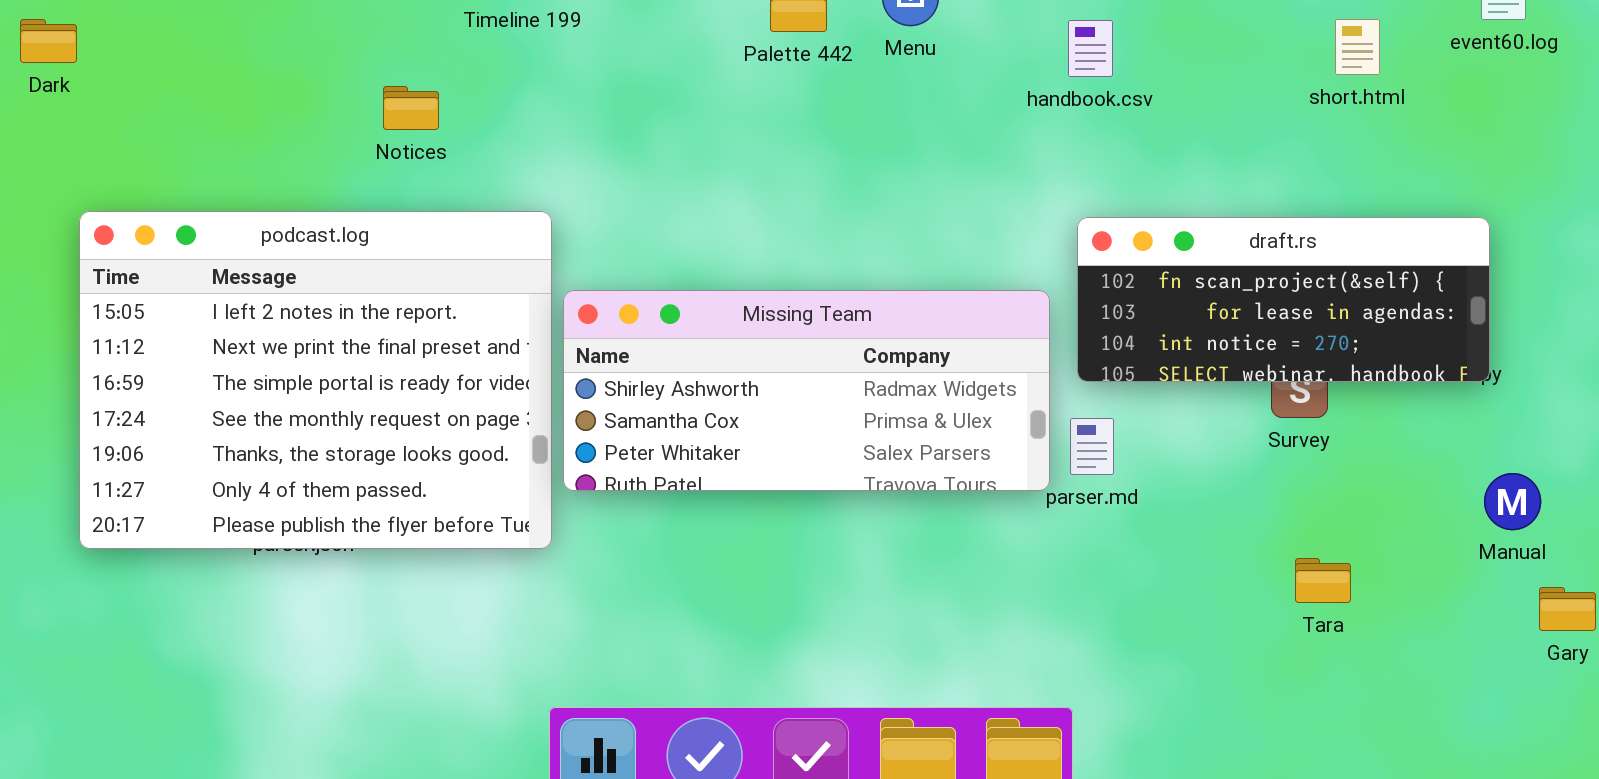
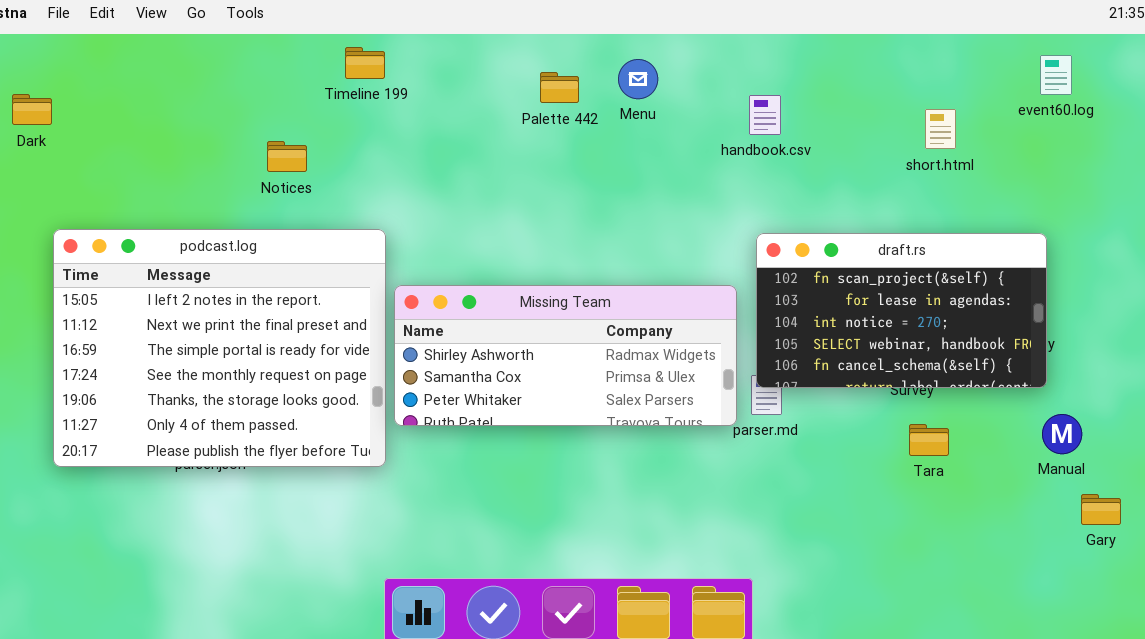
short.html: [1335,19,1380,75] -> [925,109,956,149], moved
draft.rs: [1077,217,1490,382] -> [756,233,1047,388], resized
Tara: [1295,558,1351,603] -> [909,424,949,456], moved

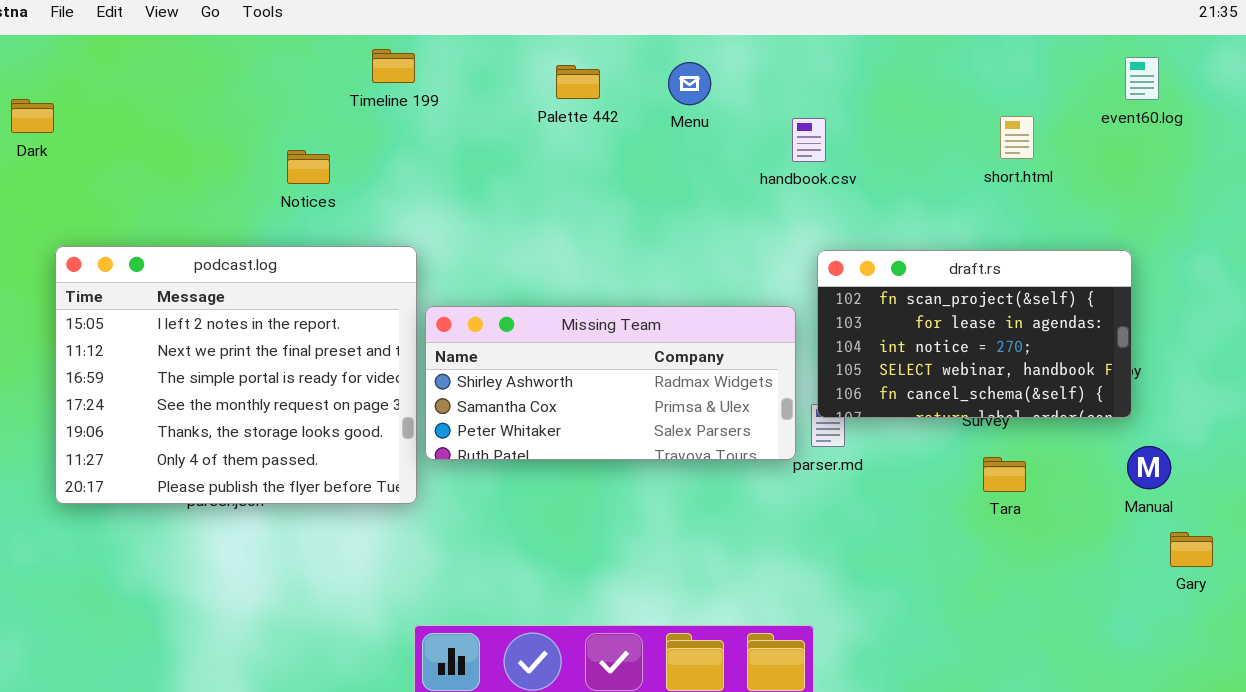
Palette 442: [540,72,579,103] -> [556,65,600,99], moved
handbook.csv: [749,95,781,135] -> [792,118,826,162], moved

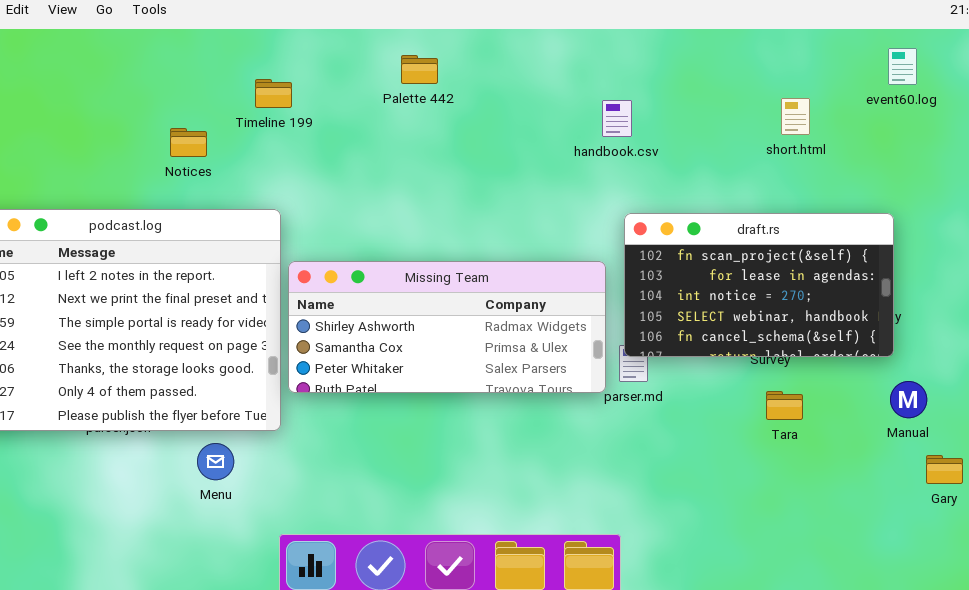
Timeline 199: [372,49,415,83] -> [255,79,292,108], moved
Menu: [668,62,711,105] -> [197,443,234,480], moved

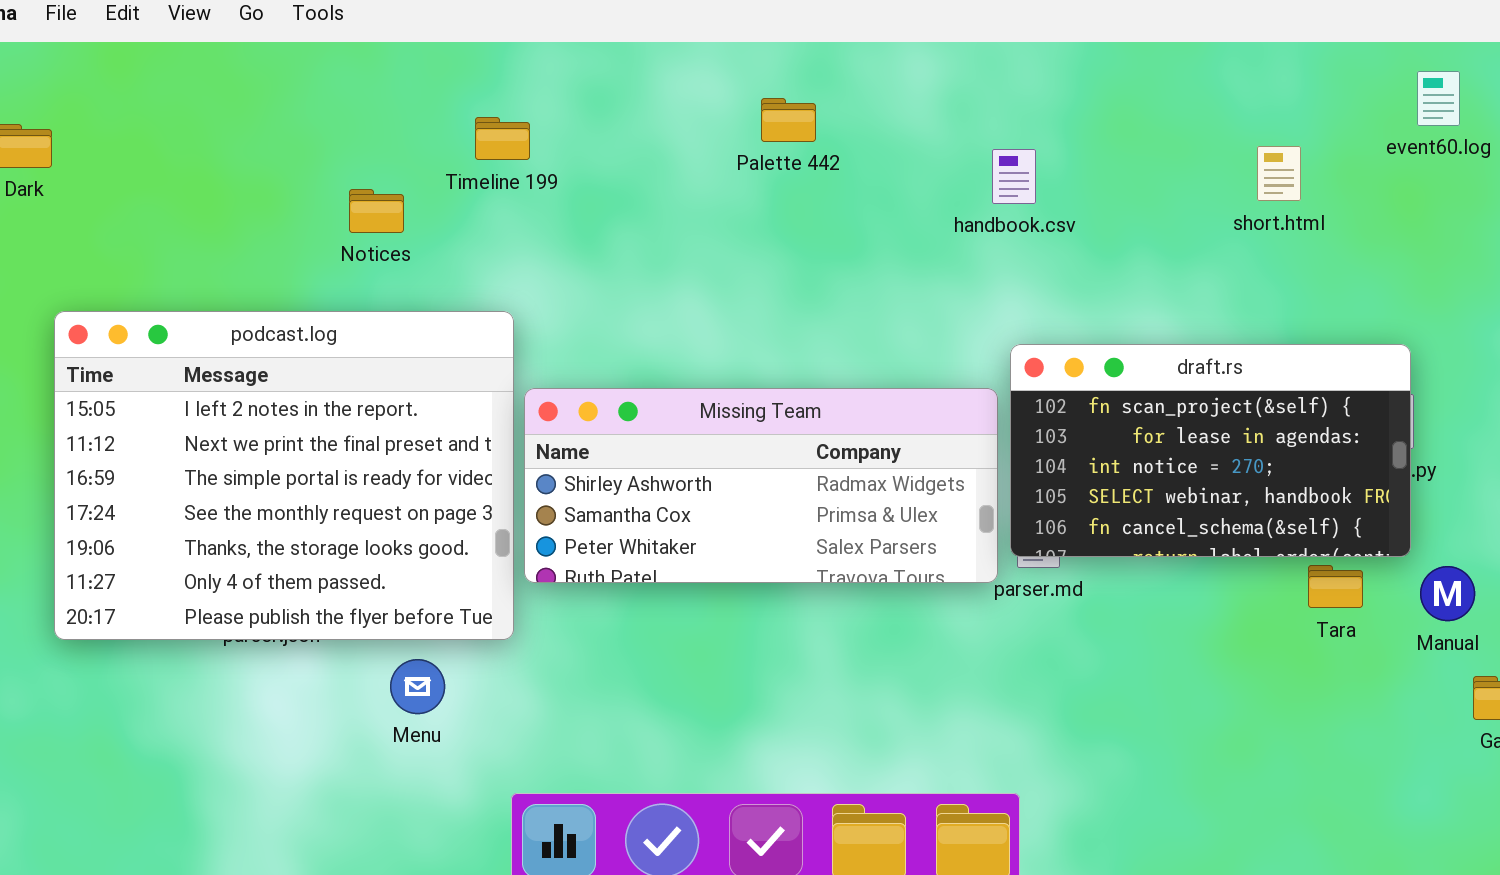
Palette 442: [401,55,438,84] -> [761,98,816,142], moved
draft.rs: [624,213,894,357] -> [1010,344,1411,557], moved
Tara: [766,391,803,420] -> [1308,565,1363,608], moved

